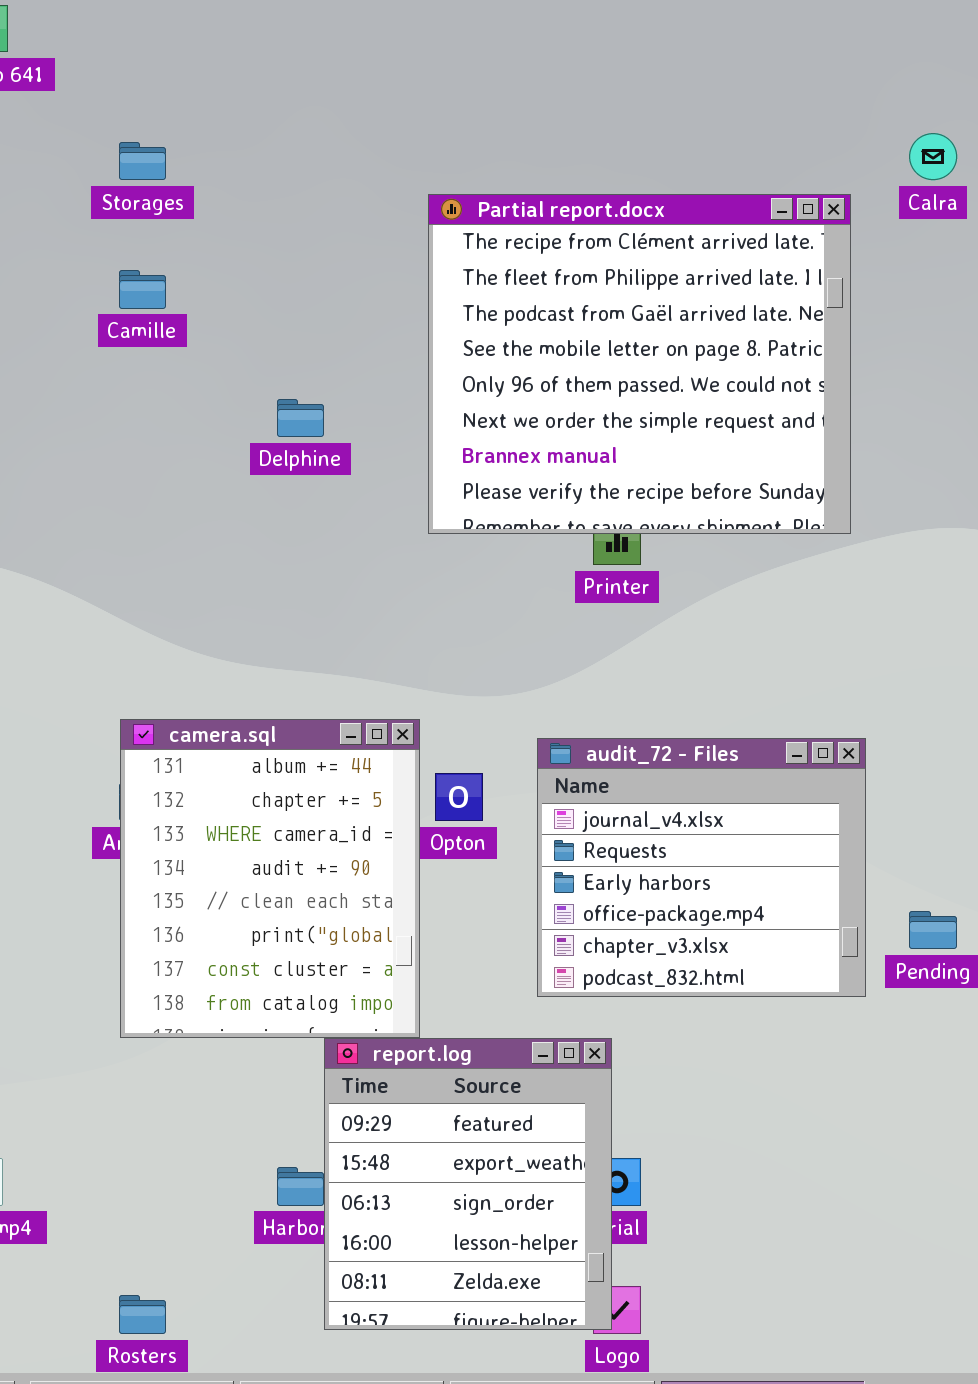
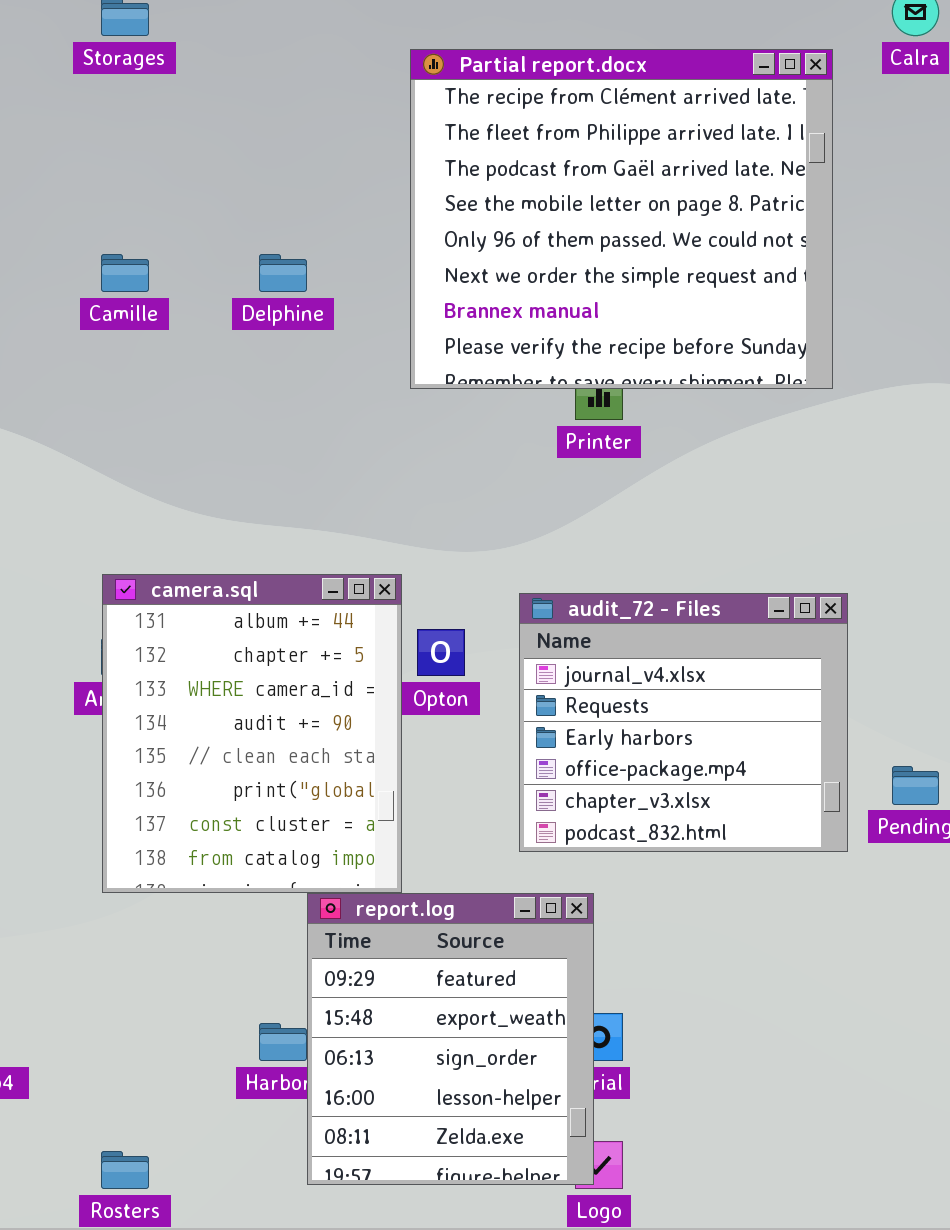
Camille: [119,270,166,309] -> [101,254,149,292], moved

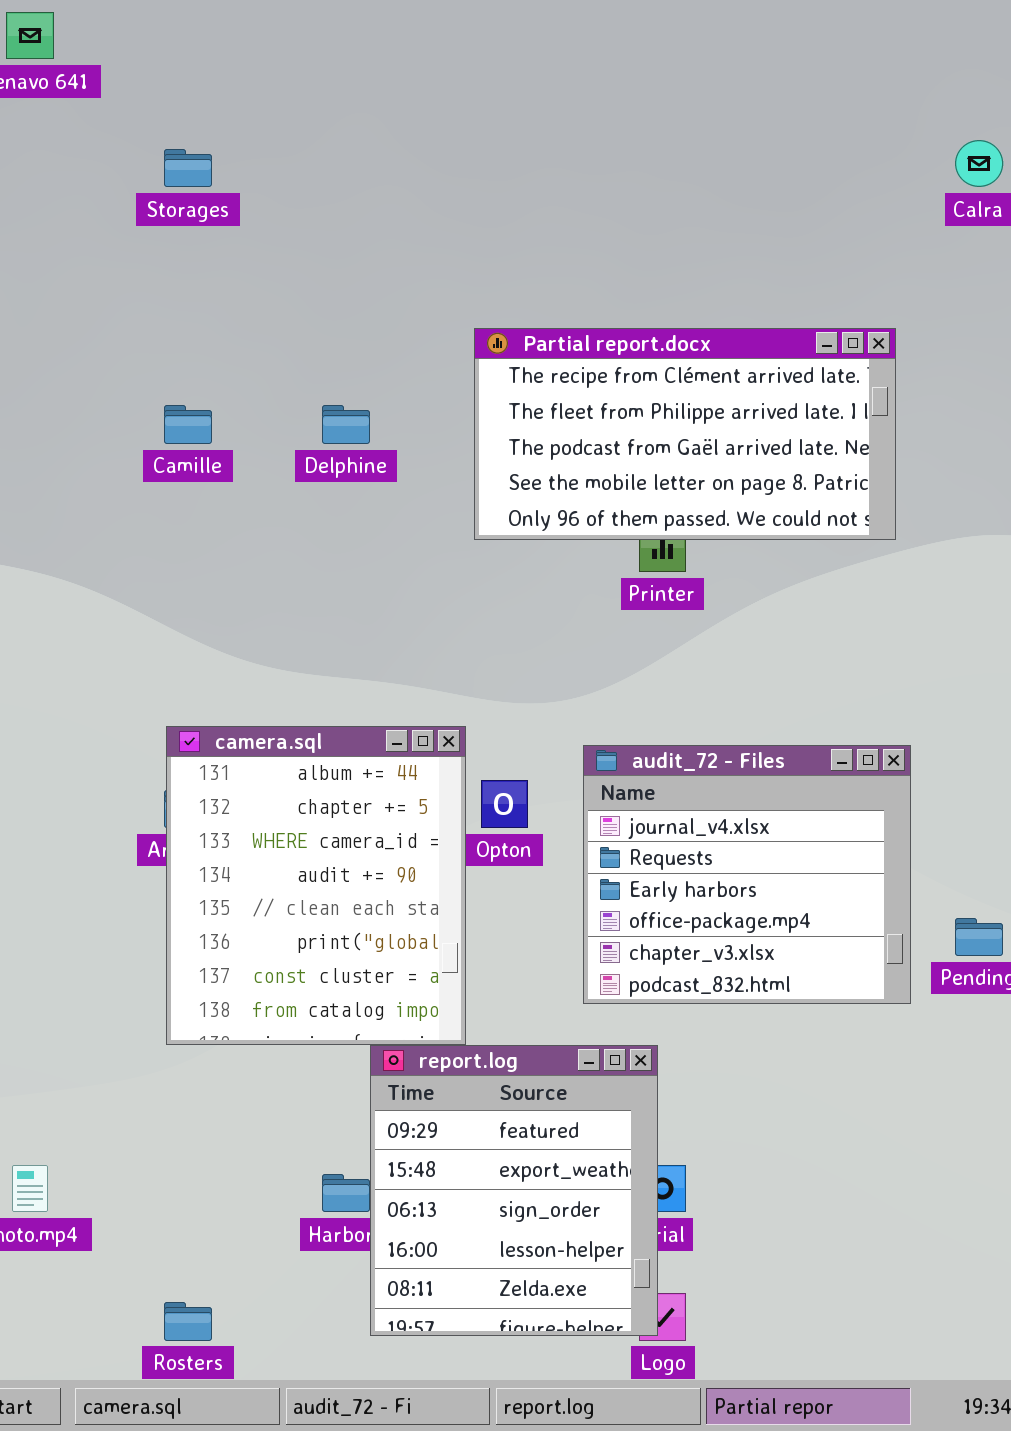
Partial report.docx: [410,49,833,389] -> [474,328,896,540], resized

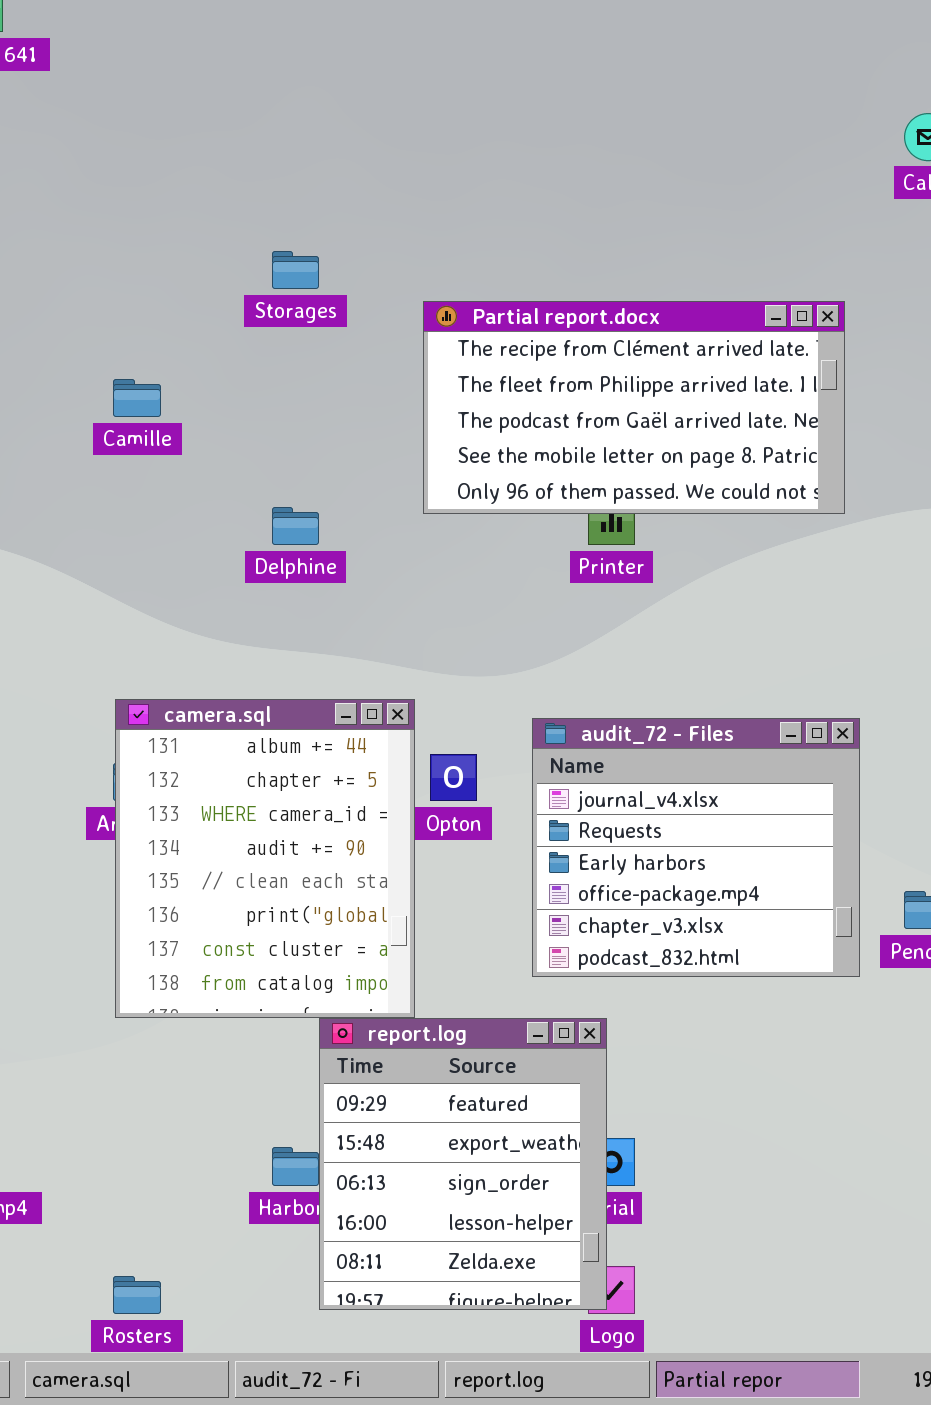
Storages: [164,149,212,187] -> [272,251,319,289], moved
Delphine: [322,405,370,444] -> [272,507,319,545], moved

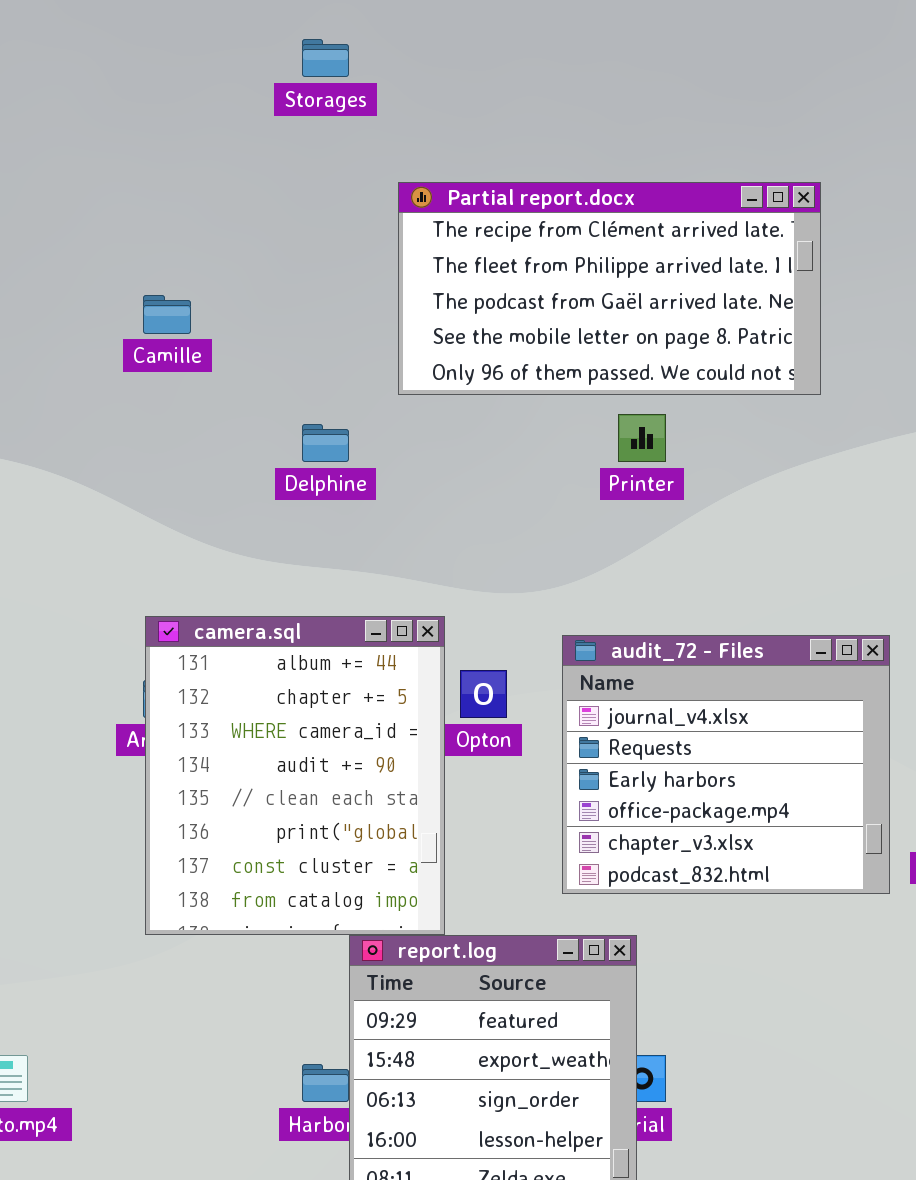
Storages: [272,251,319,289] -> [302,39,349,77], moved
Partial report.docx: [423,301,845,514] -> [398,182,821,395], moved

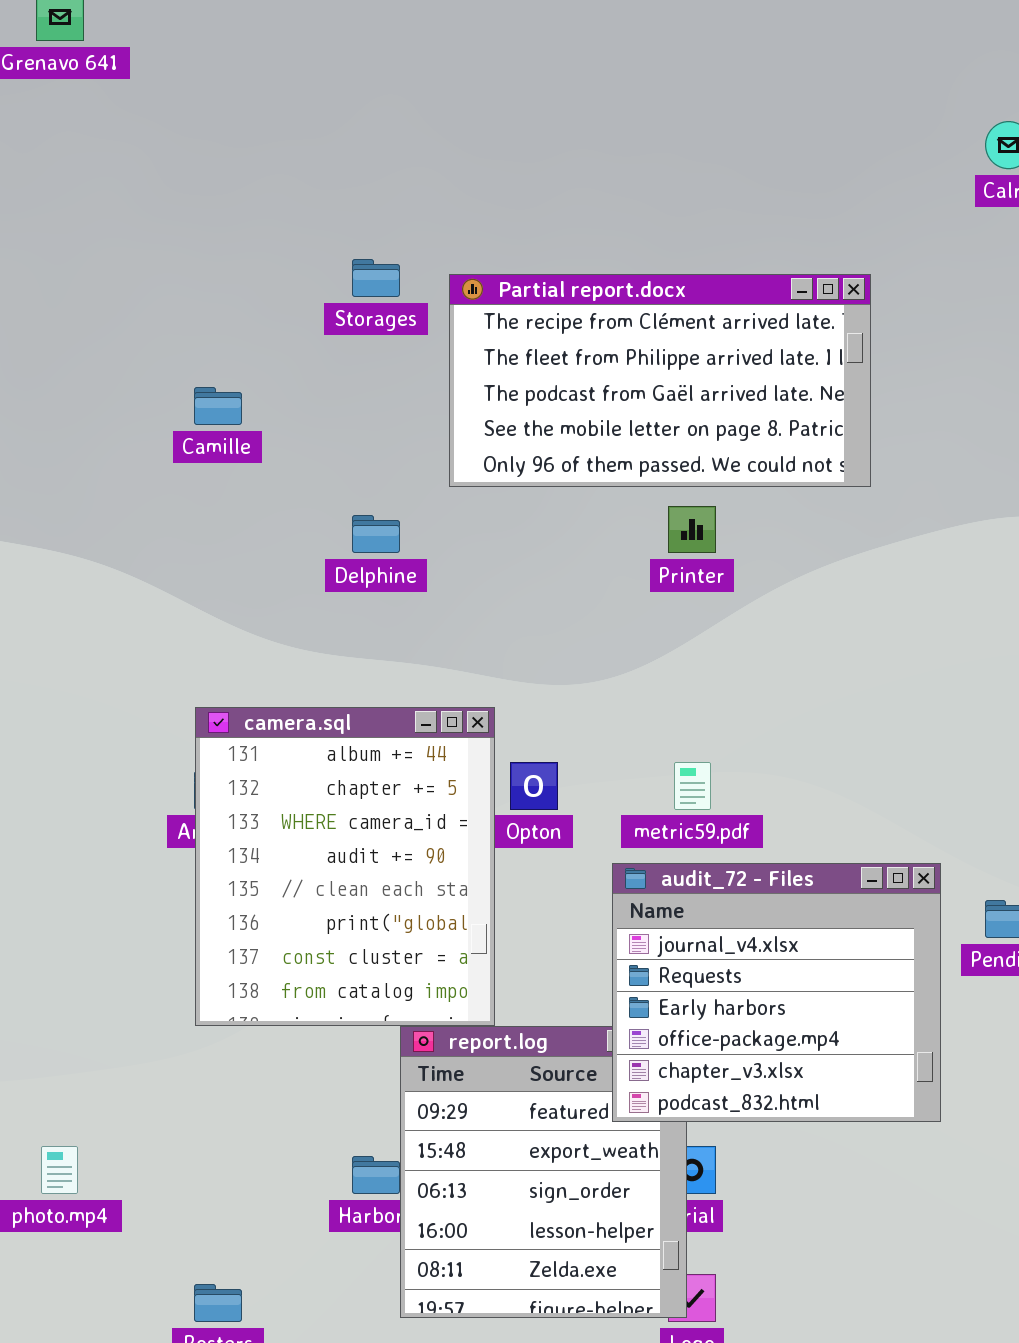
Storages: [302,39,349,77] -> [352,259,400,297], moved
audit_72 - Files: [562,635,890,894] -> [612,863,941,1122], moved

